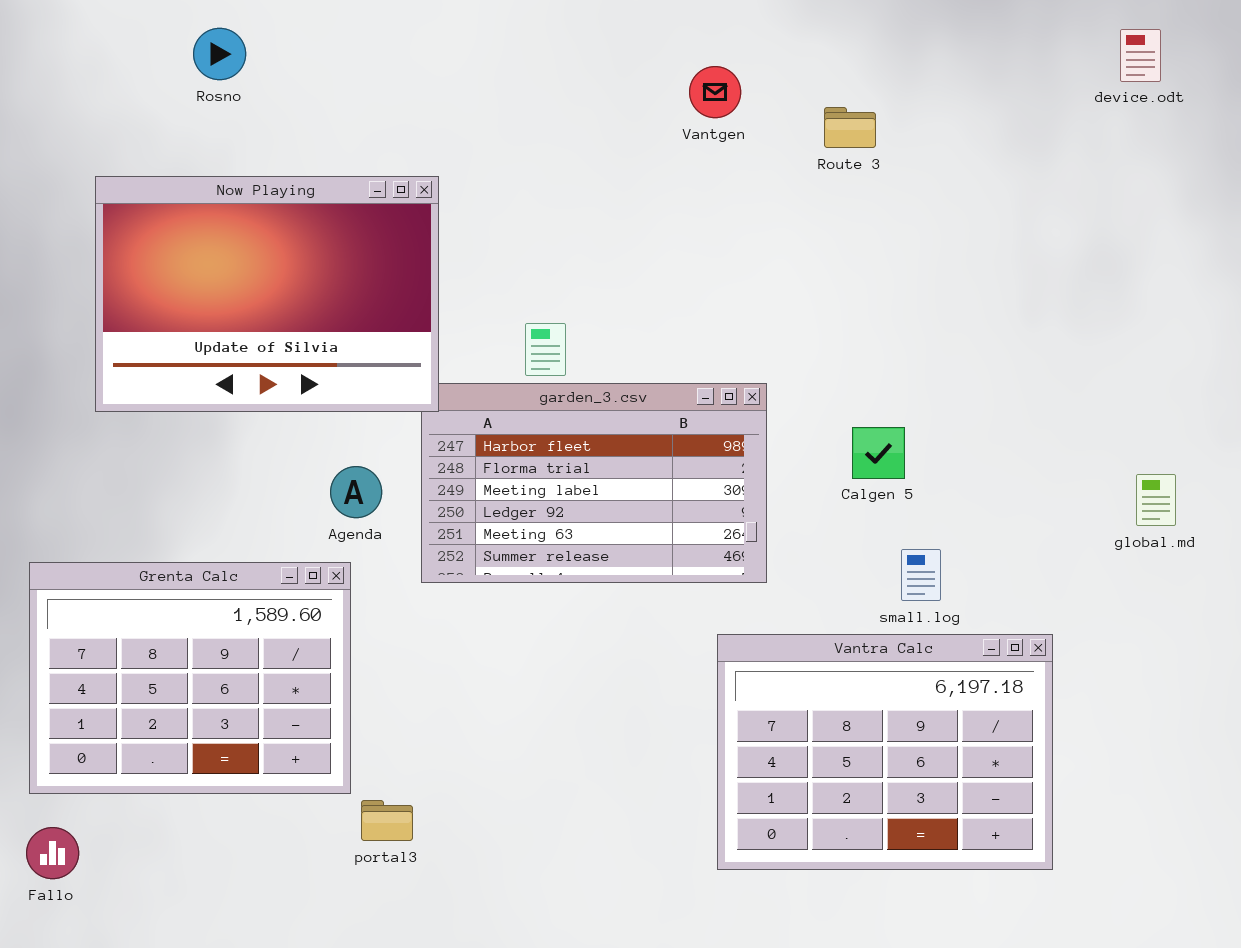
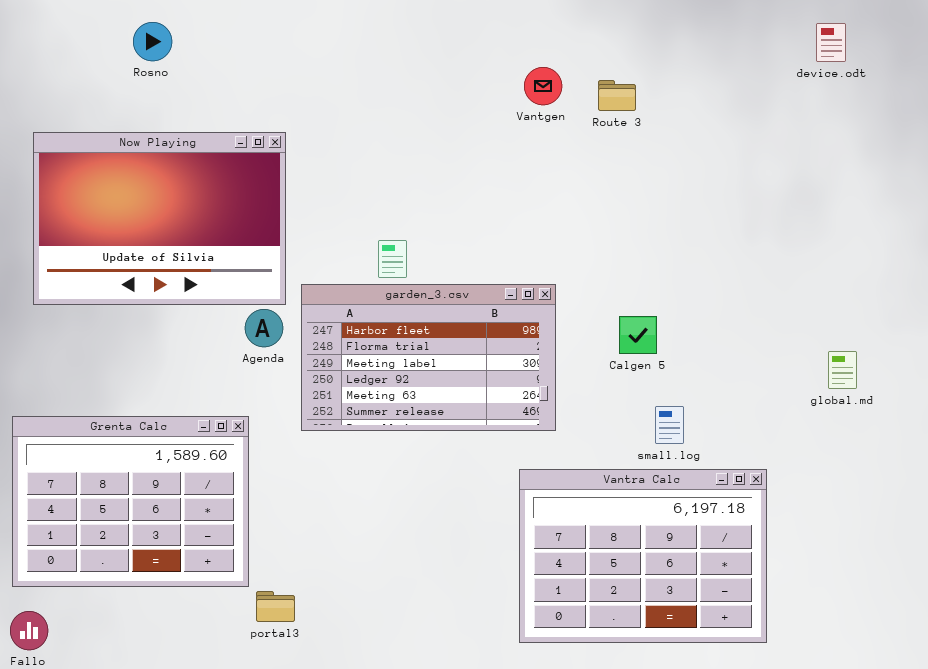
Vantgen: [689,66,741,118] -> [524,67,562,105], moved
Now Playing: [95,176,439,412] -> [33,132,286,305], moved
Agenda: [330,466,382,518] -> [245,309,283,347], moved

